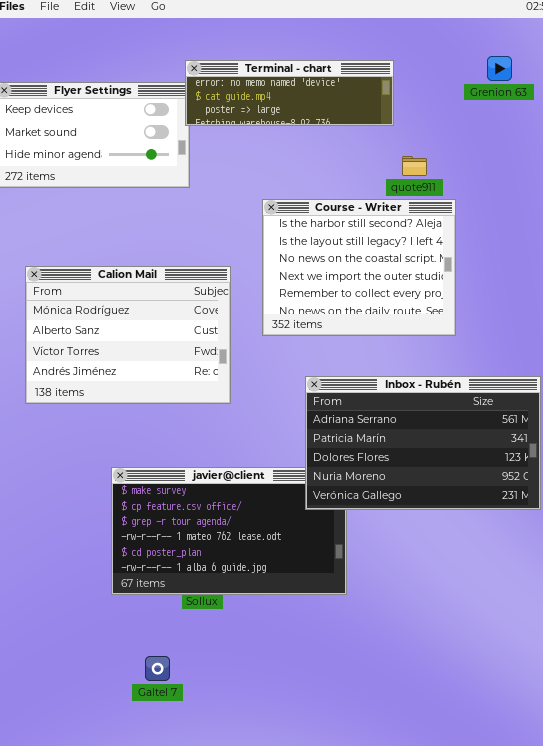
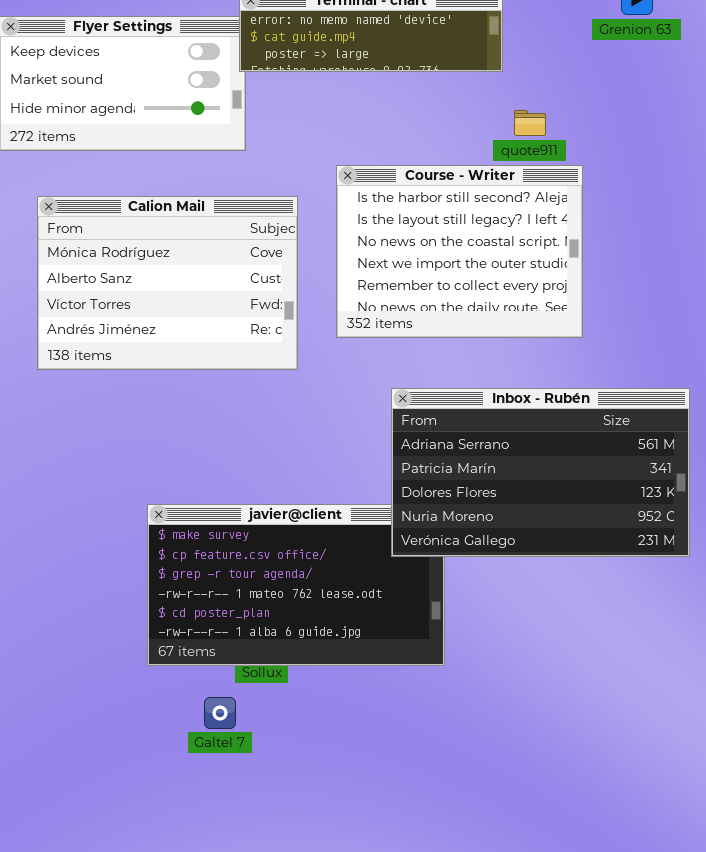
Calion Mail: [25,266,231,404] -> [37,196,298,370], moved
Galtel 7: [145,656,170,681] -> [204,697,236,729], moved

